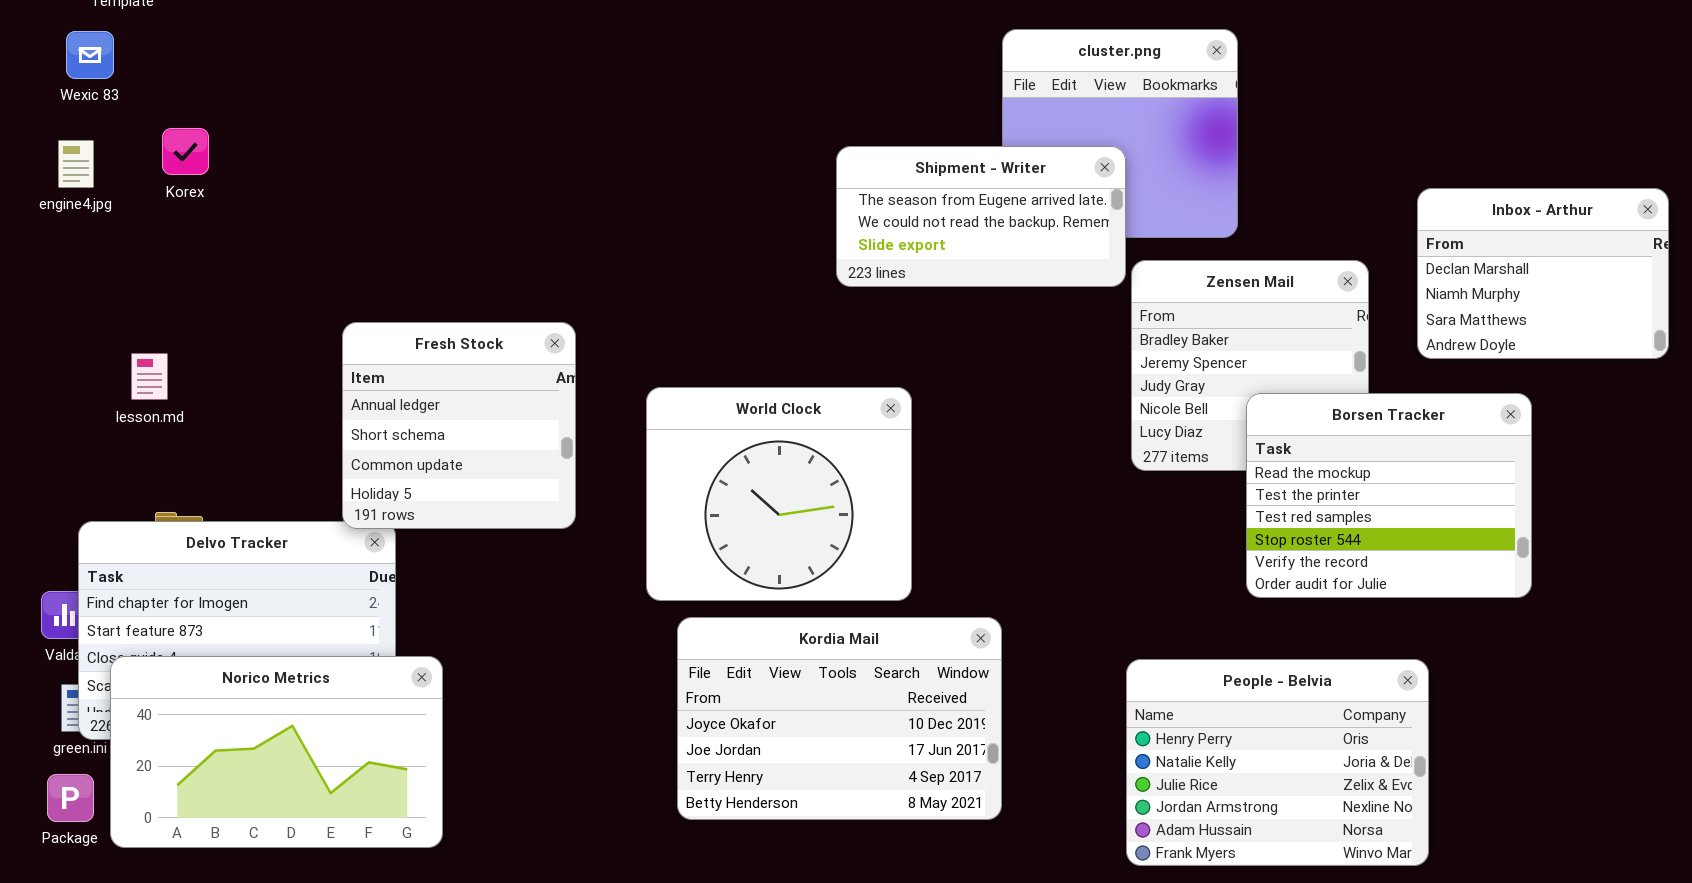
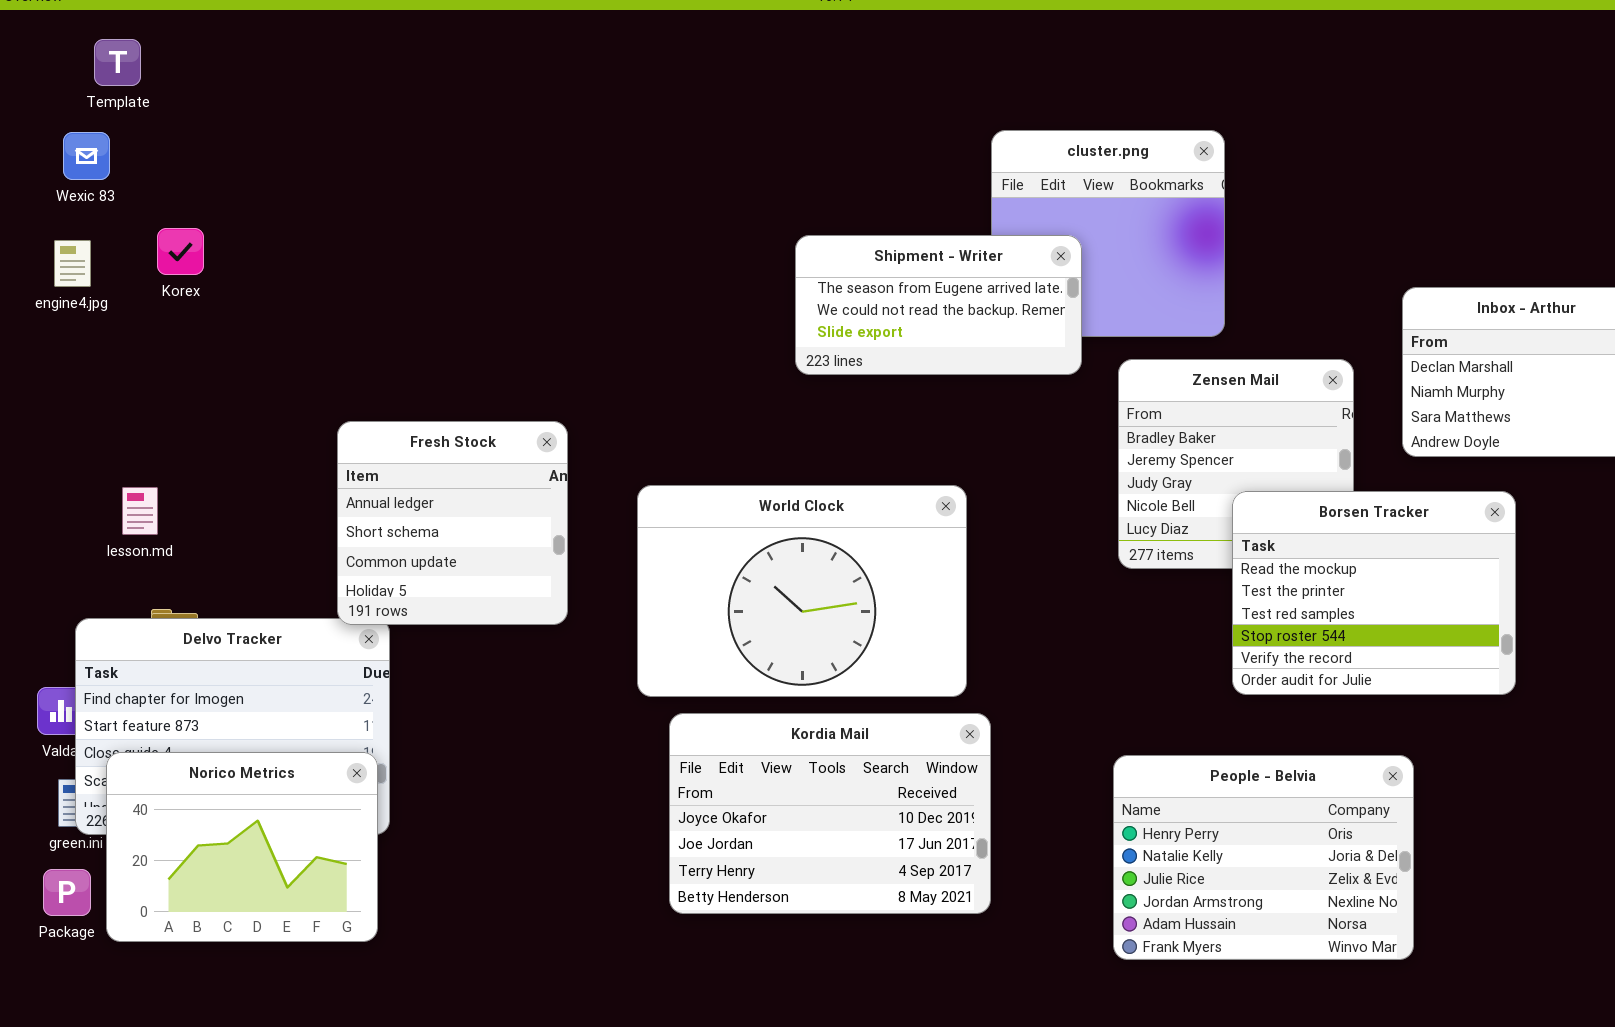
Shipment - Writer: [836,146,1126,287] -> [795,235,1082,375], moved
lesson.md: [131,353,168,400] -> [122,487,158,535], moved
World Clock: [646,387,912,601] -> [637,485,967,697], resized
Norico Metrics: [110,656,443,848] -> [106,752,378,942], resized

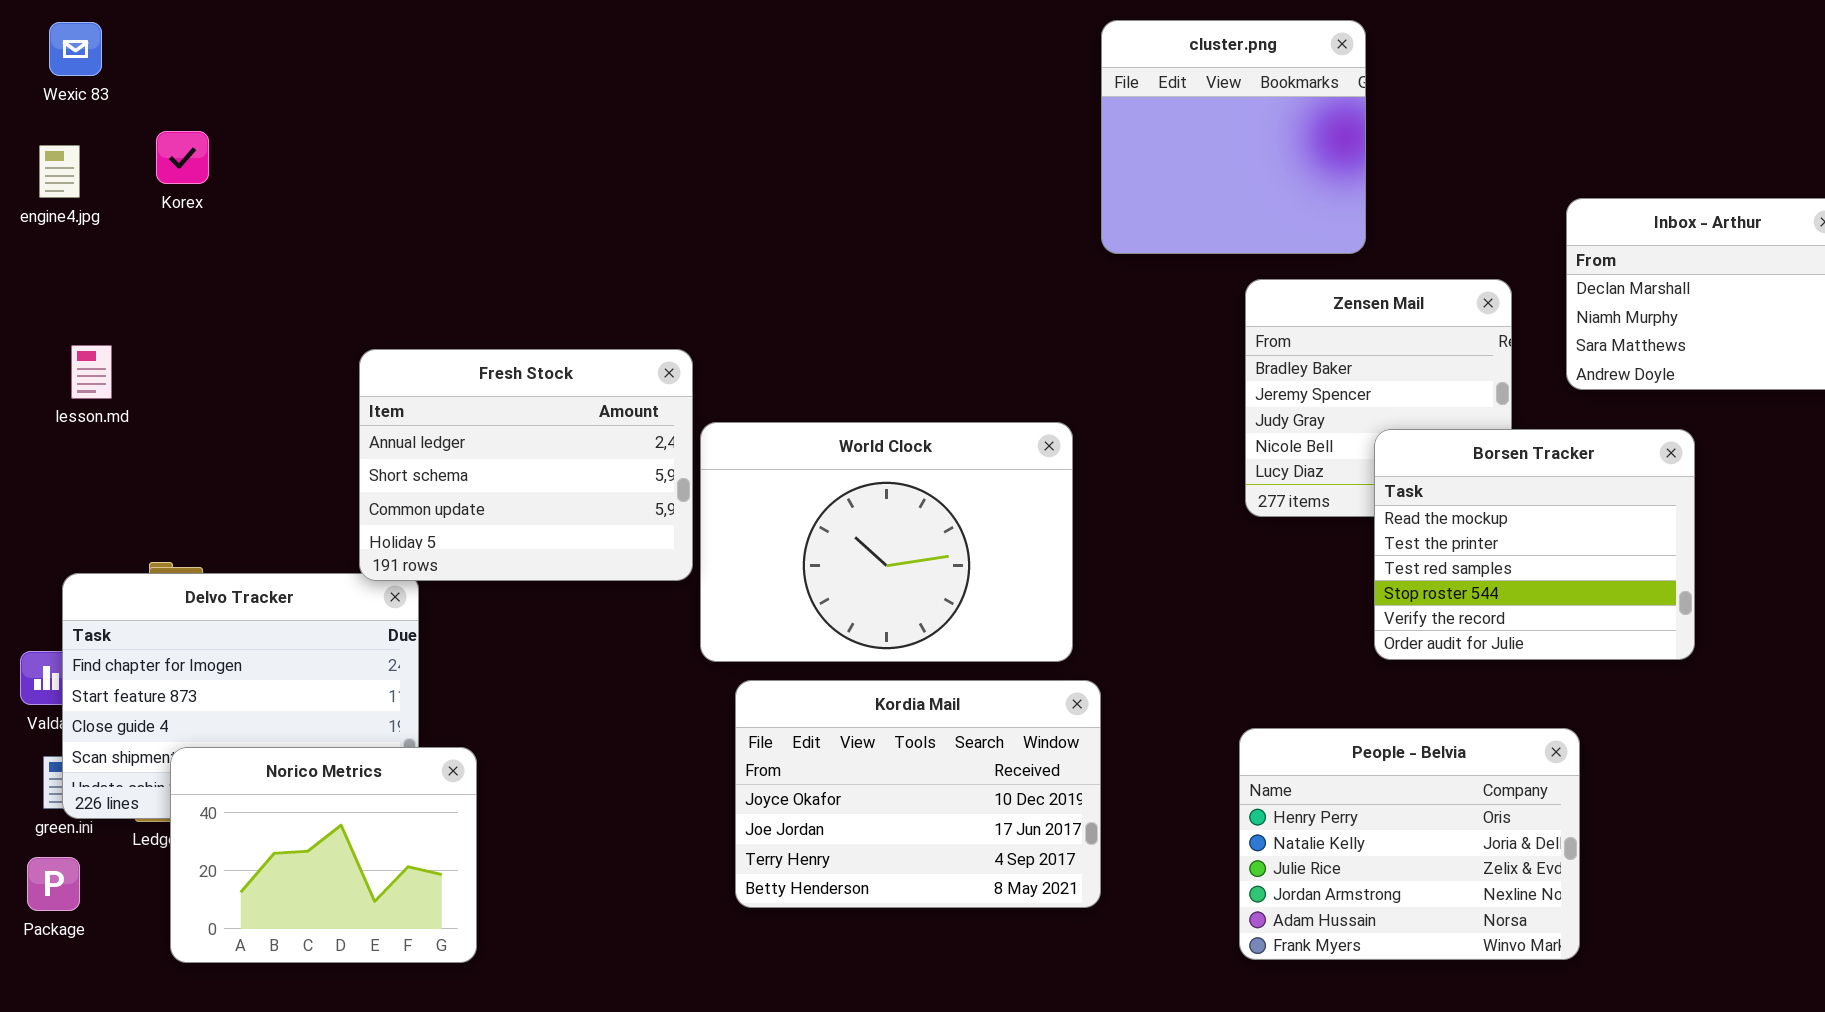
Shipment - Writer: [795,235,1082,375] -> none, closed
Fresh Stock: [337,421,568,625] -> [359,349,693,581], resized
lesson.md: [122,487,158,535] -> [71,345,112,399], moved
Norico Metrics: [106,752,378,942] -> [170,747,477,963], moved

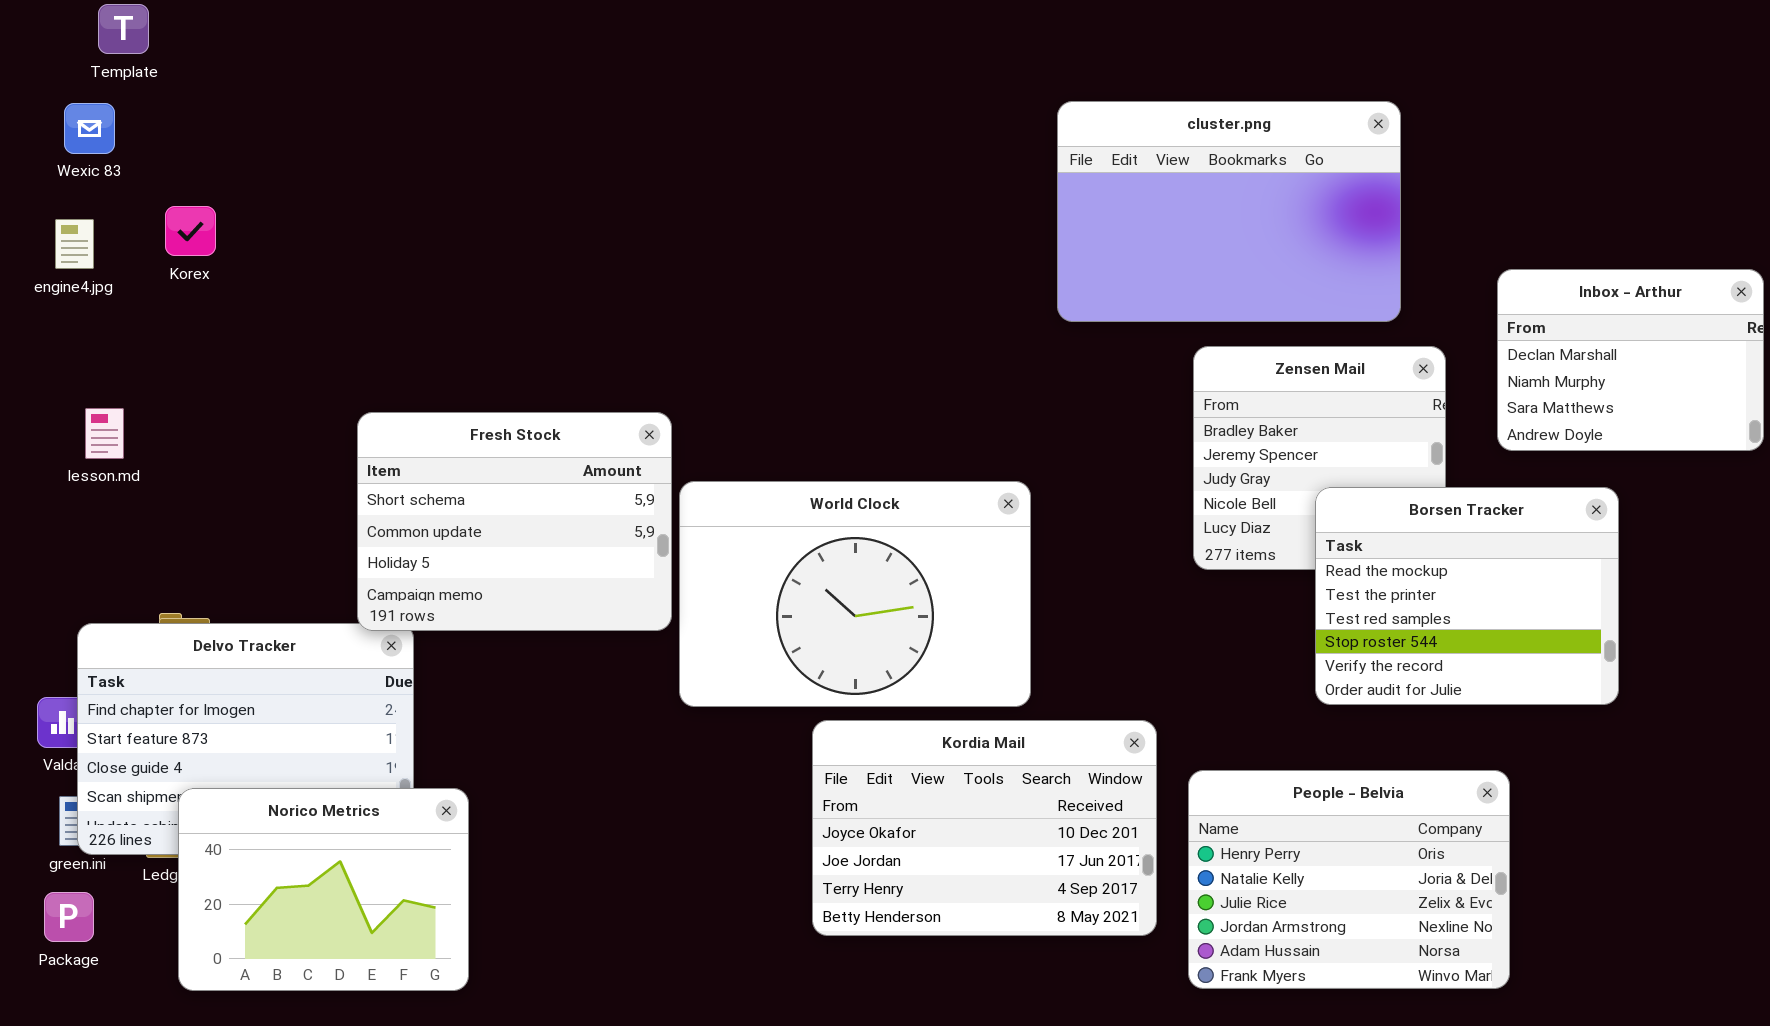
cluster.png: [1101,20,1366,254] -> [1057,101,1401,322], resized
Fresh Stock: [359,349,693,581] -> [357,412,672,631], scrolled down 1 row
Kordia Mail: [735,680,1101,908] -> [812,720,1157,936], moved

